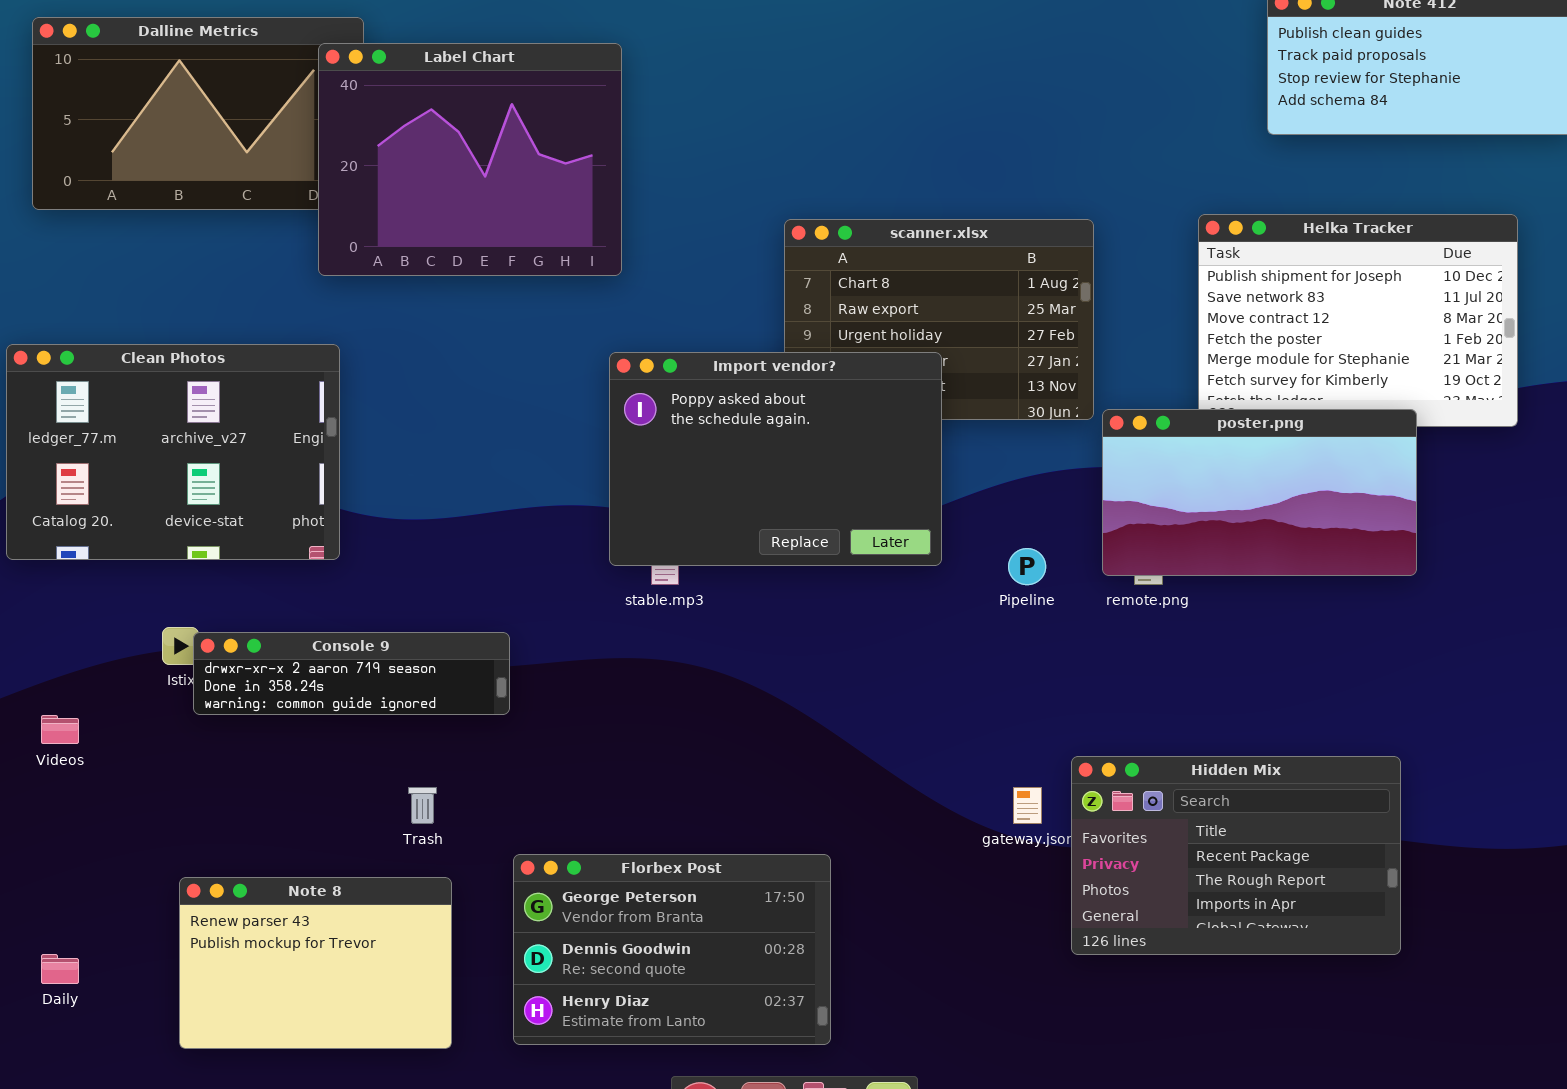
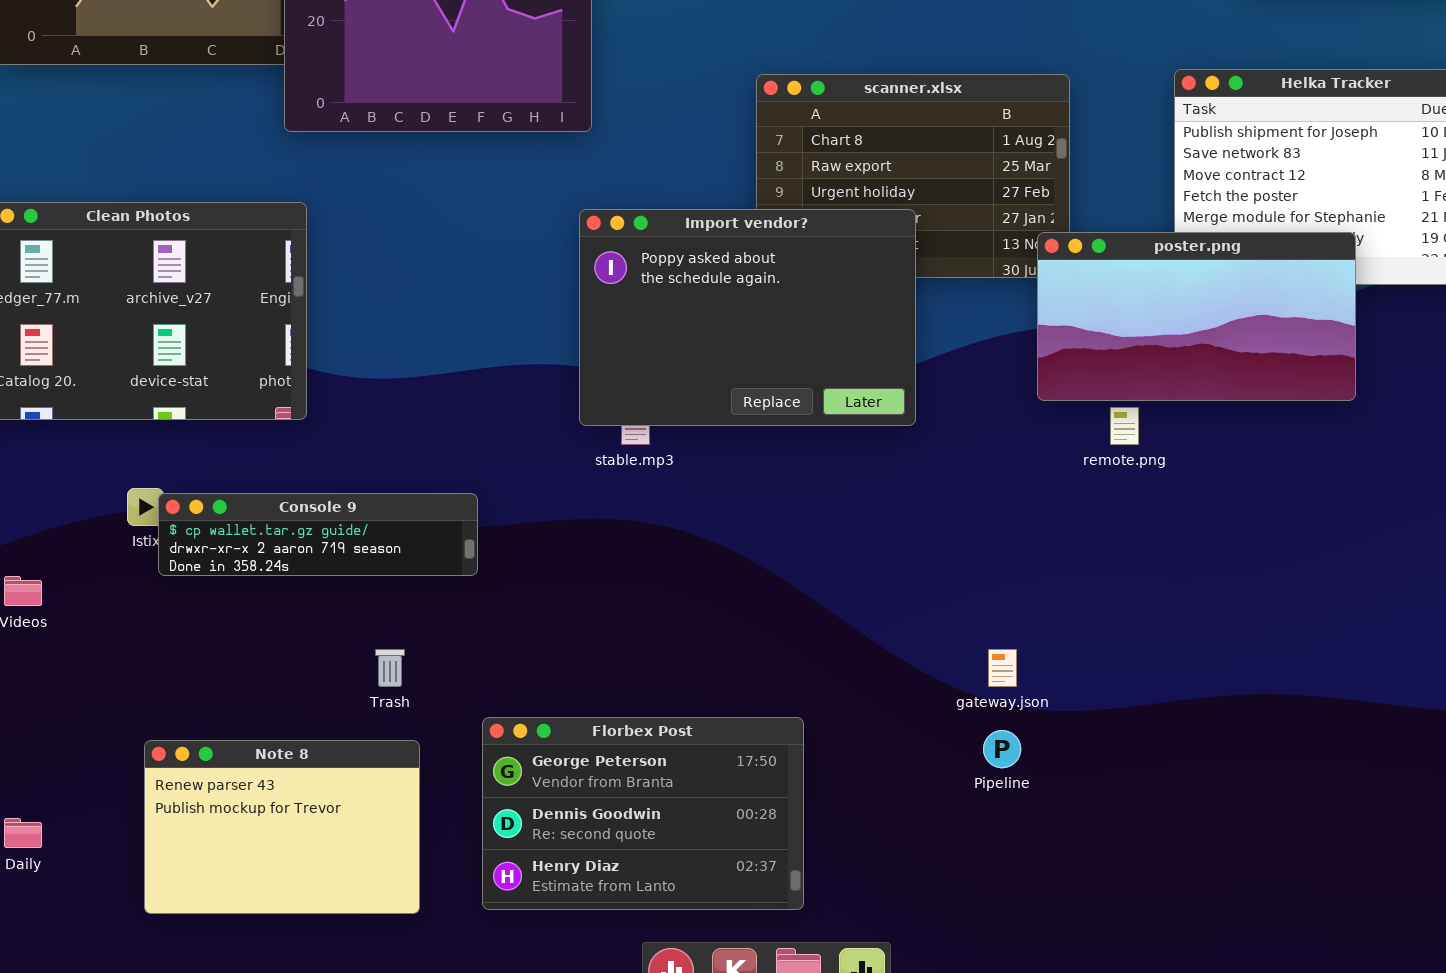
poster.png: [1102,409,1417,576] -> [1037,232,1356,401], moved
Pipeline: [1008,548,1046,585] -> [983,730,1021,768], moved
Console 9: [193,632,510,715] -> [158,493,478,576], scrolled up 1 row
Hidden Mix: [1071,756,1401,955] -> none, closed

